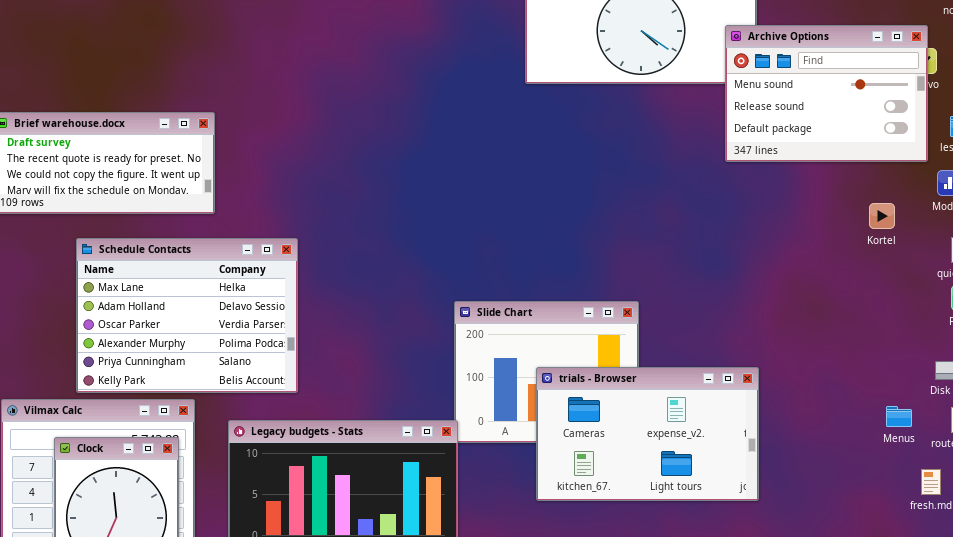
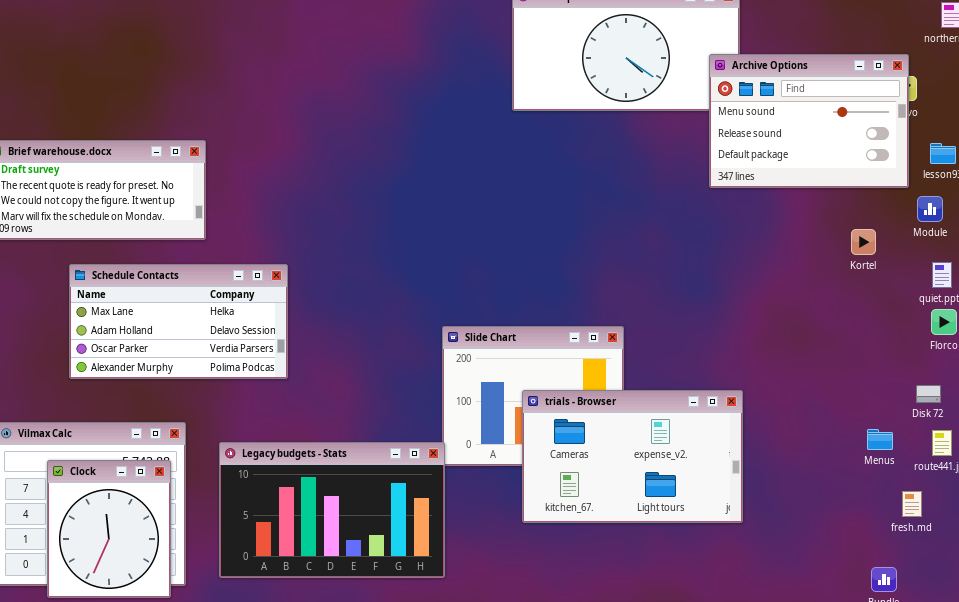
Schedule Contacts: [76,238,298,393] -> [69,264,288,379], resized

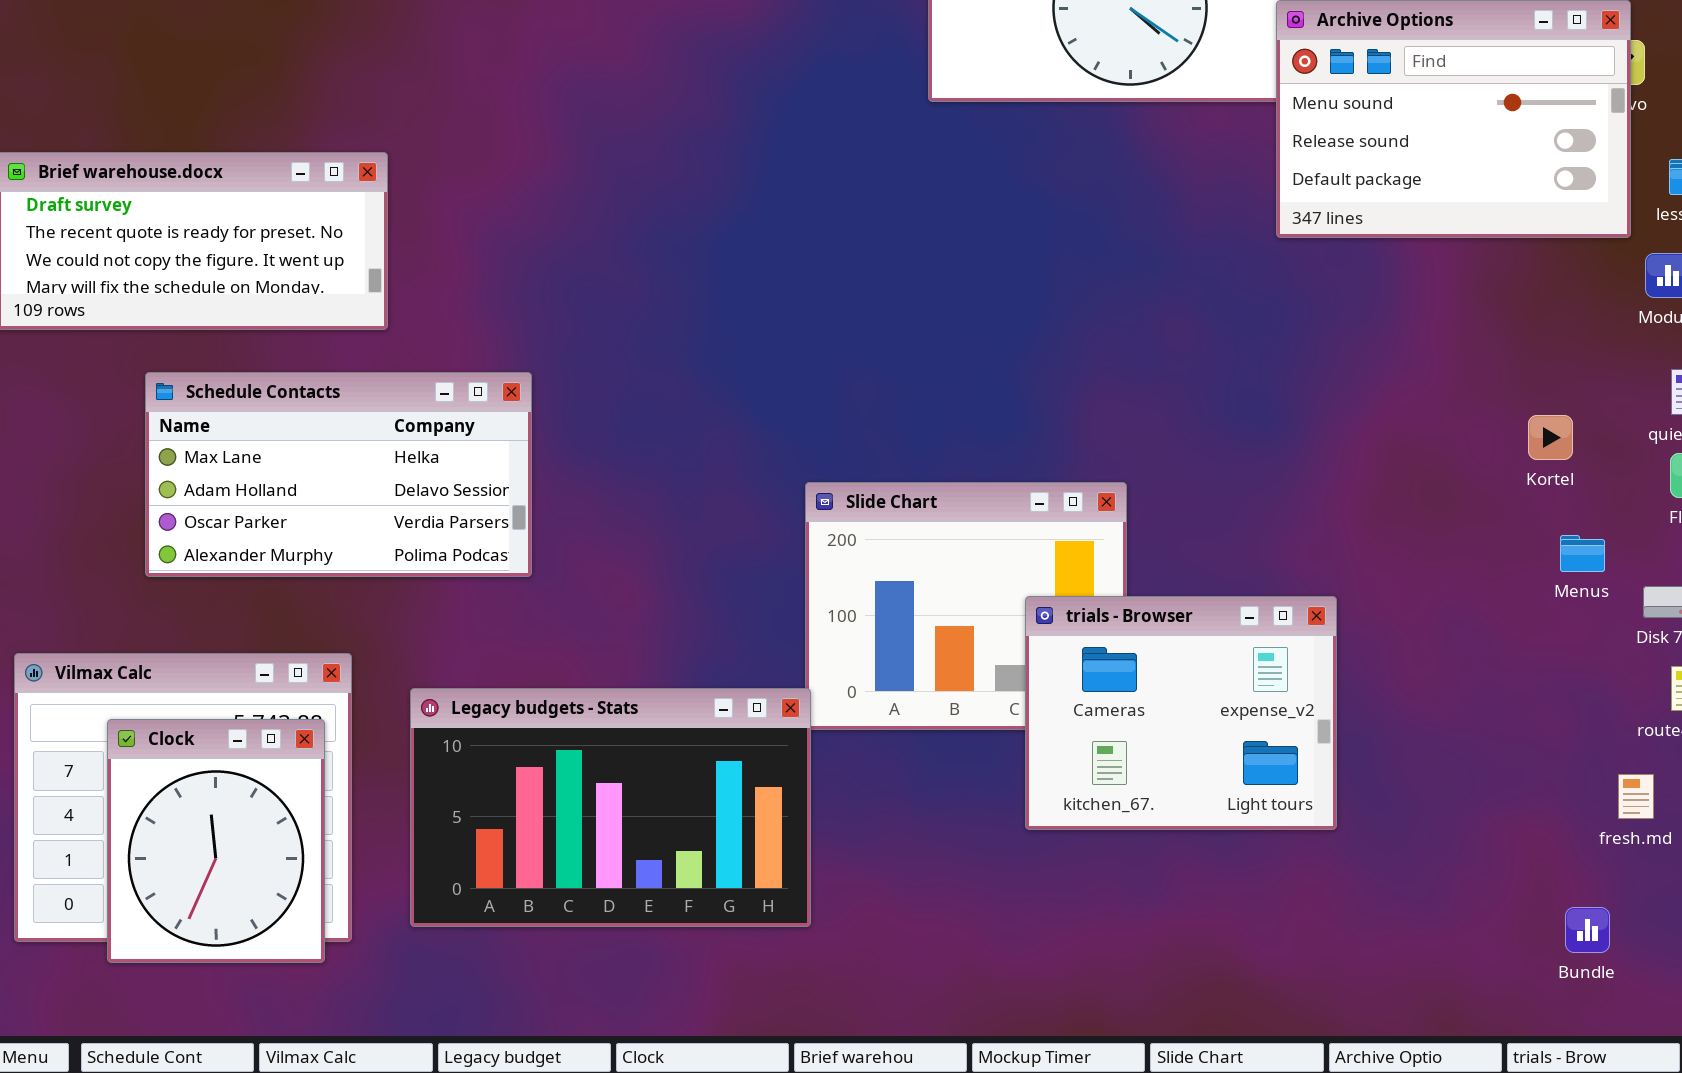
Kortel: [851,229,876,255] -> [1528,415,1573,460], moved
trials - Browser: [522,390,743,523] -> [1025,596,1337,830], resized
Menus: [867,429,893,450] -> [1560,535,1605,572], moved

